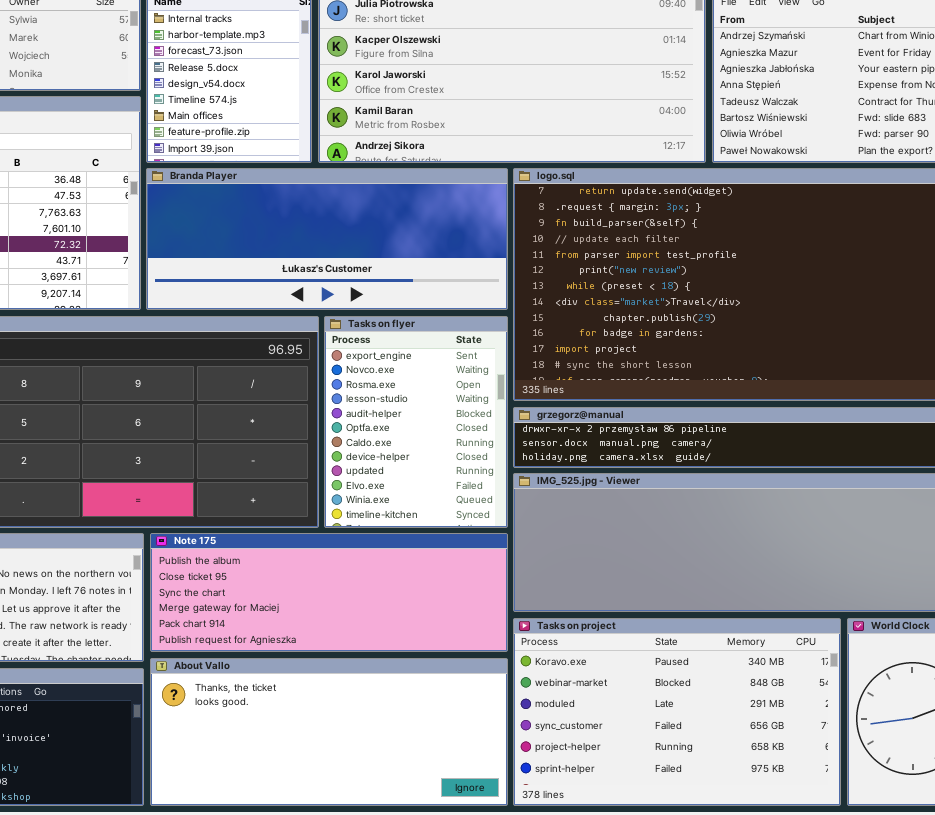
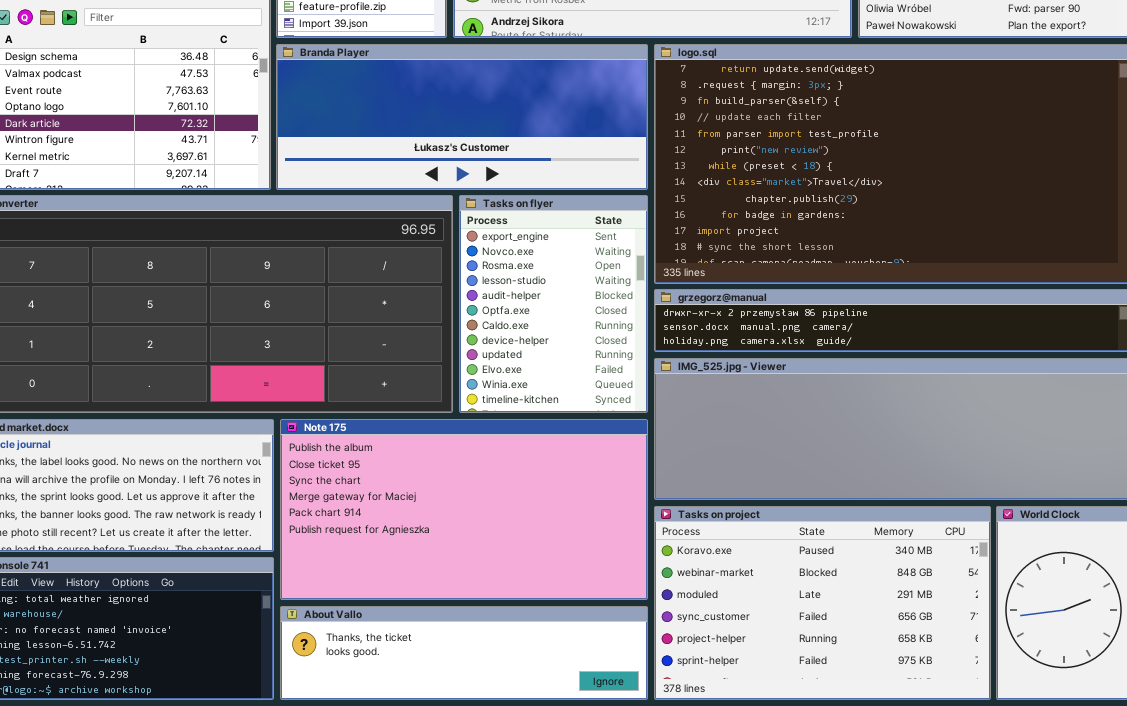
Note 175: [150,533,508,652] -> [280,419,648,600], resized
About Vallo: [150,658,508,806] -> [280,606,648,700], resized

